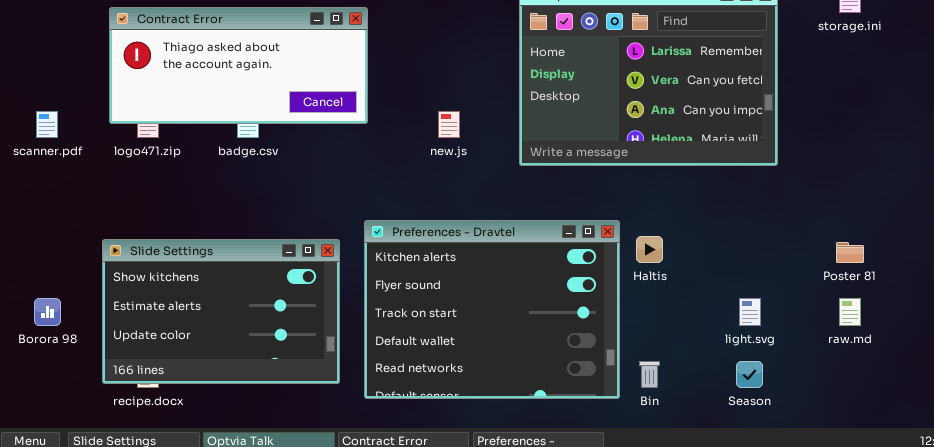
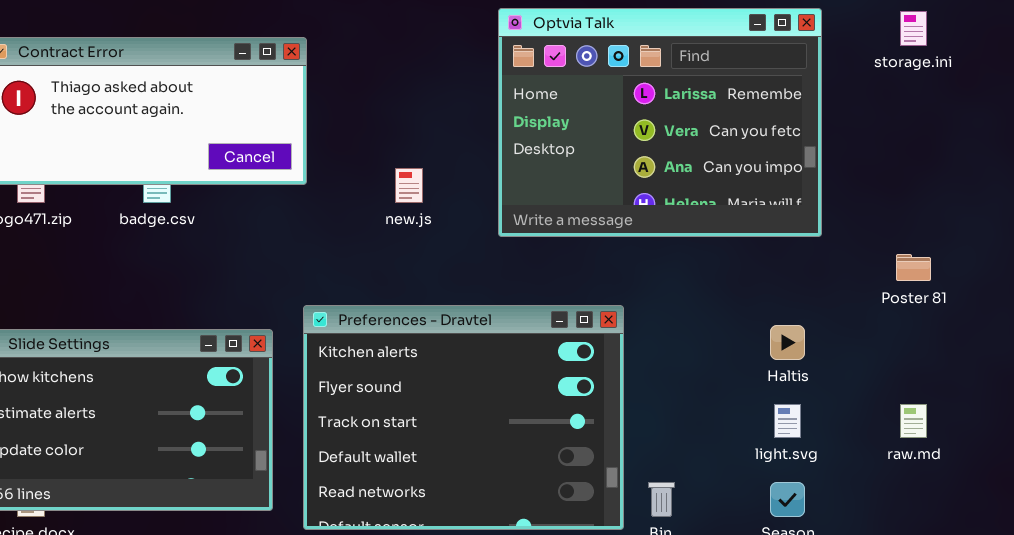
Haltis: [636,236,663,263] -> [770,325,805,360], moved
Poster 81: [836,242,864,263] -> [896,254,931,281], moved

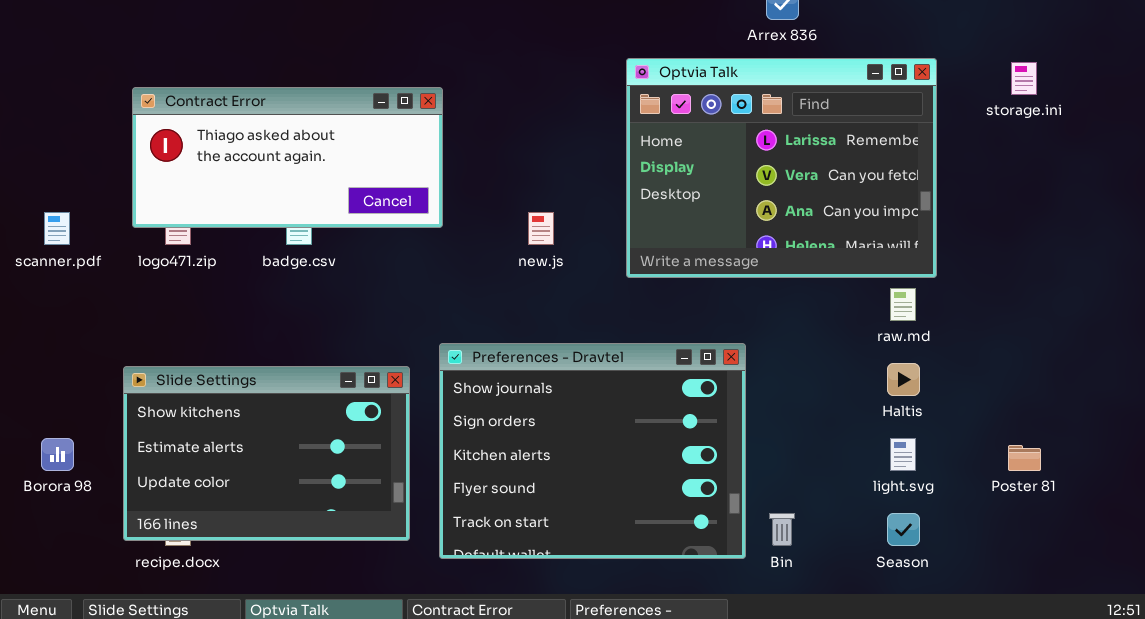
Poster 81: [896,254,931,281] -> [1008,445,1041,471], moved
Preferences - Dravtel: [303,305,624,530] -> [439,343,746,559], scrolled up 2 rows
raw.md: [900,404,927,438] -> [890,288,916,321], moved

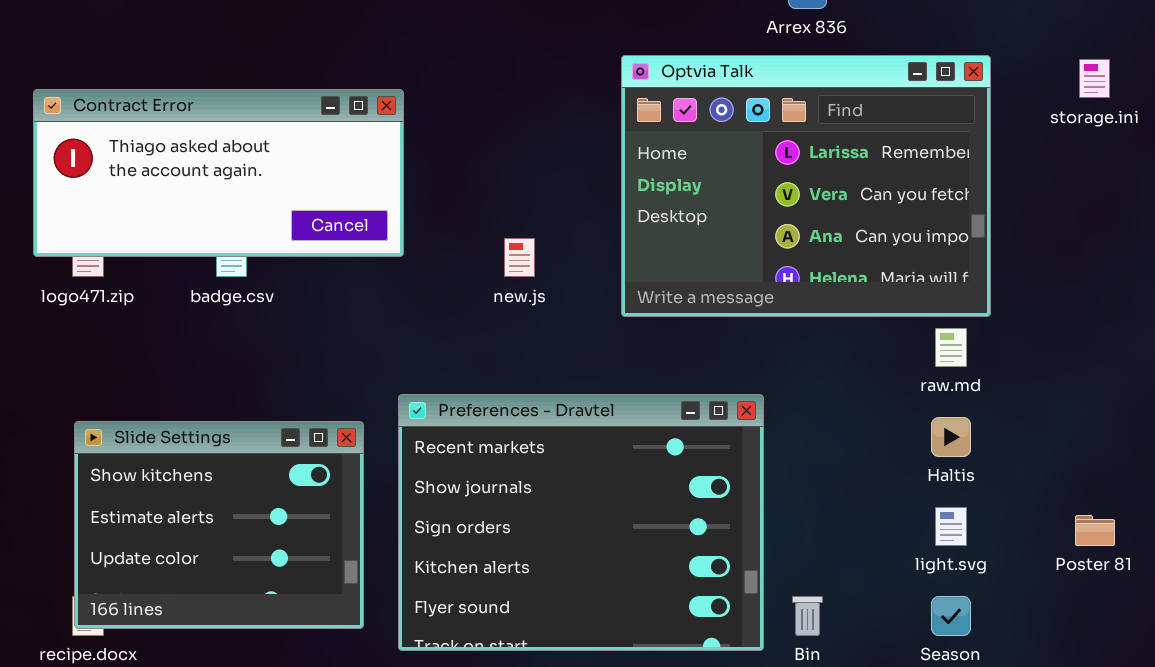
Preferences - Dravtel: [439,343,746,559] -> [398,394,764,651], scrolled up 1 row
Slide Settings: [123,366,410,541] -> [74,421,364,629], resized

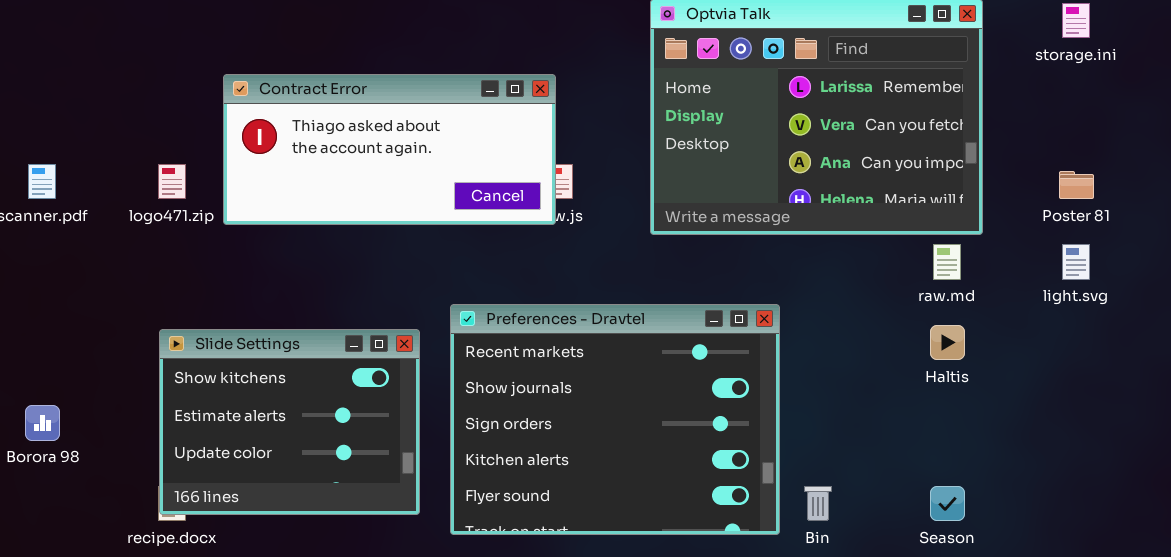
Contract Error: [33,89,404,257] -> [223,74,556,225], moved
light.svg: [935,507,967,546] -> [1062,244,1090,280], moved
Poster 81: [1075,515,1115,546] -> [1059,171,1094,199], moved

